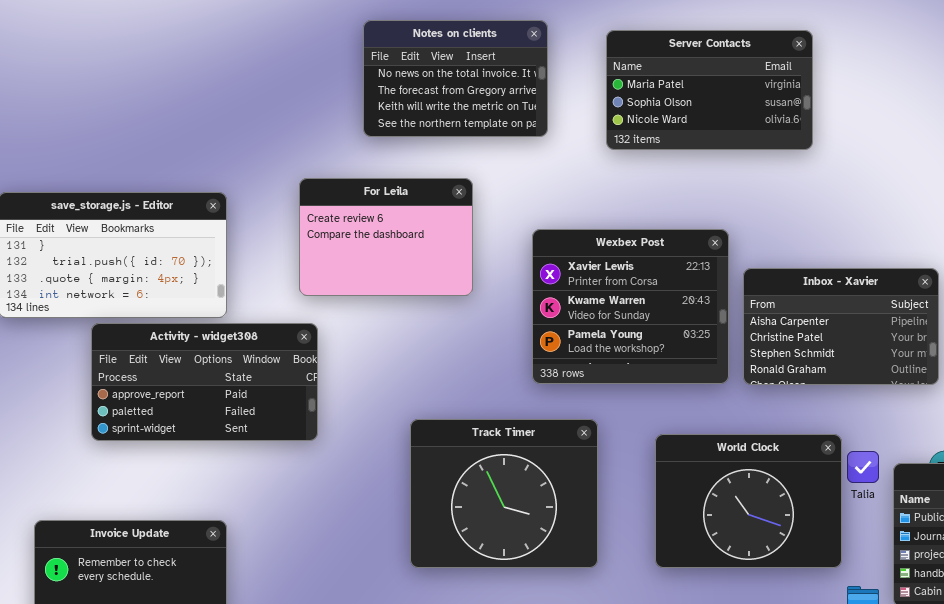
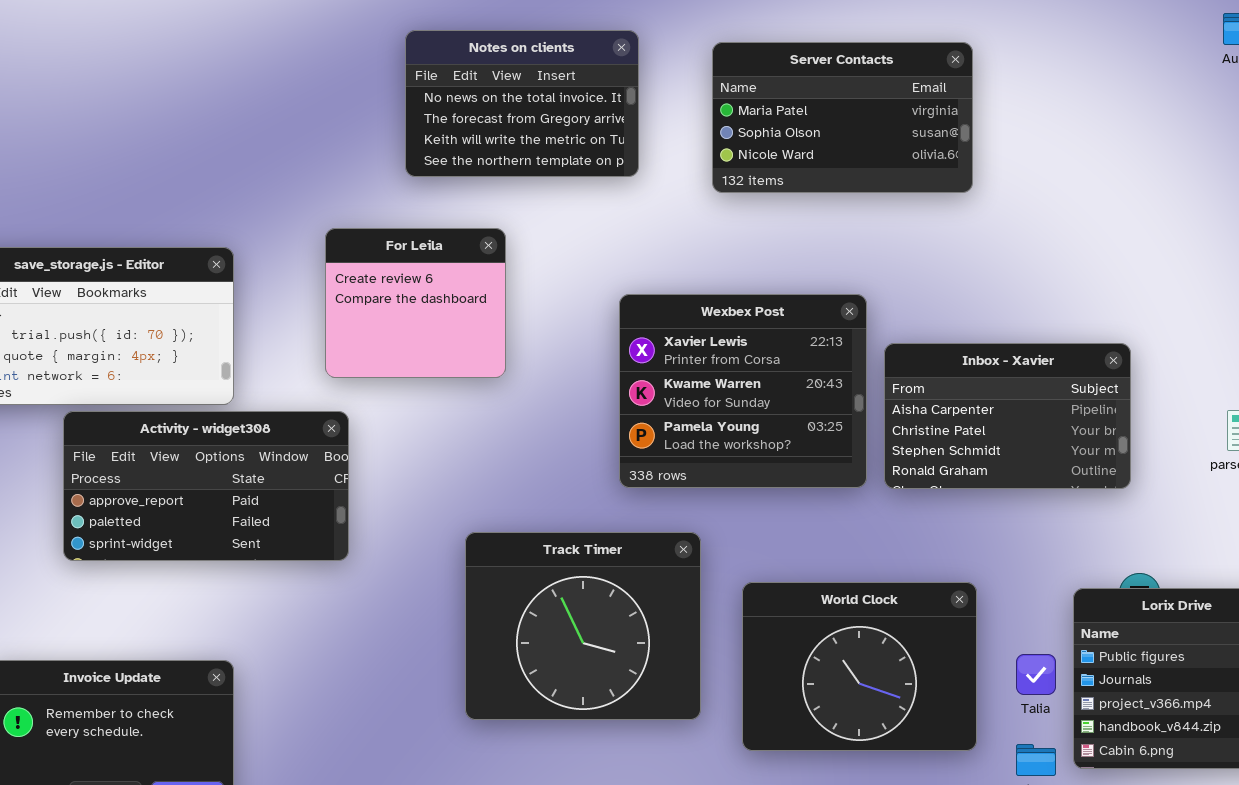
For Leila: [299,178,473,296] -> [325,228,506,378], resized
World Clock: [655,434,842,568] -> [742,582,977,751], moved
Talia: [847,451,879,483] -> [1016,654,1056,695], moved

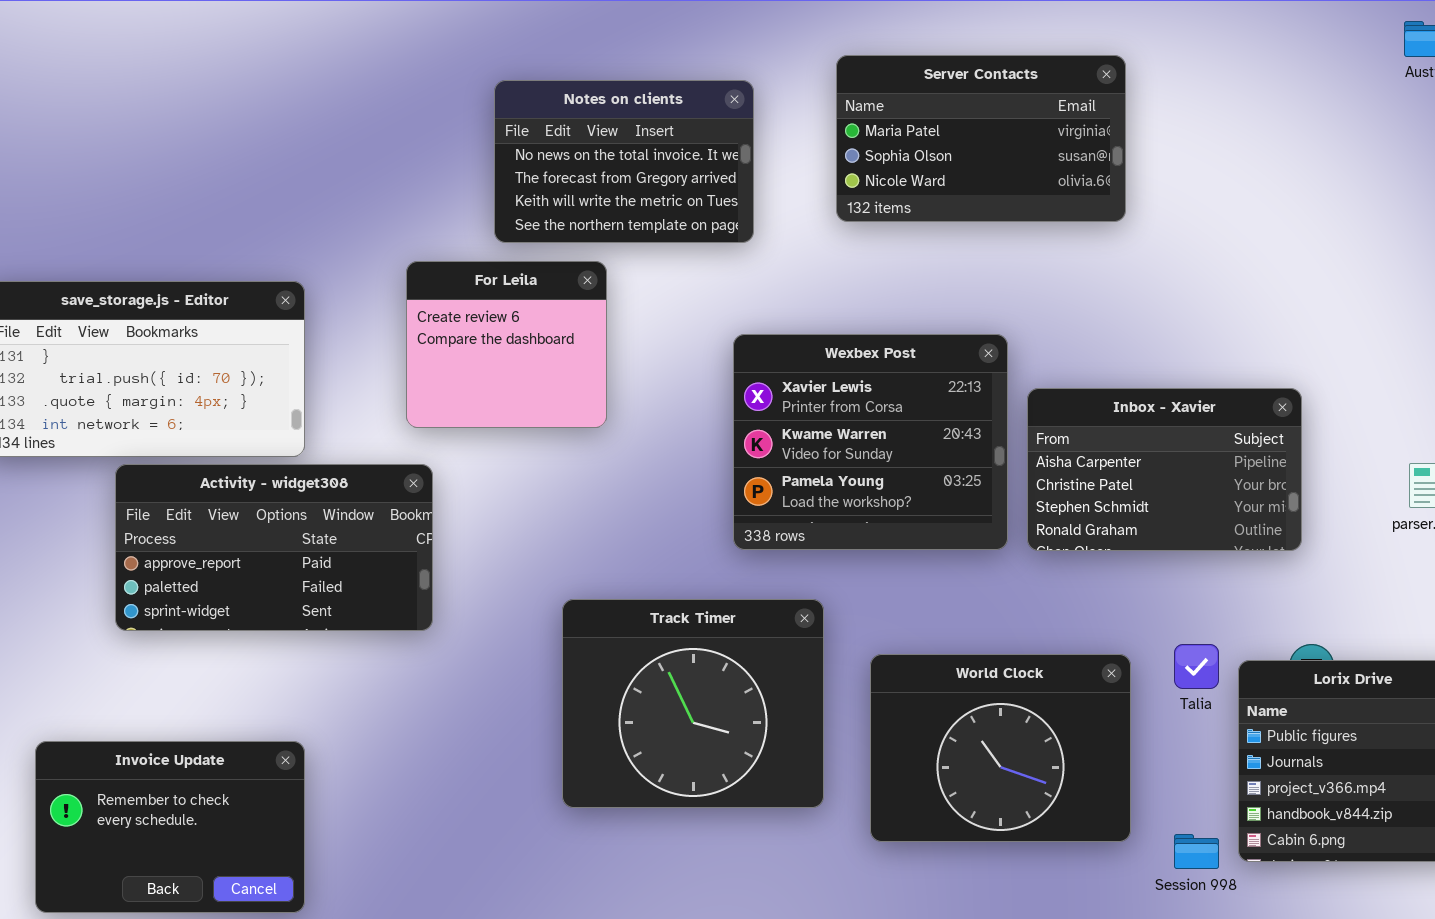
Notes on clients: [405,30,639,177] -> [494,80,754,243], moved
Talia: [1016,654,1056,695] -> [1174,644,1219,689], moved

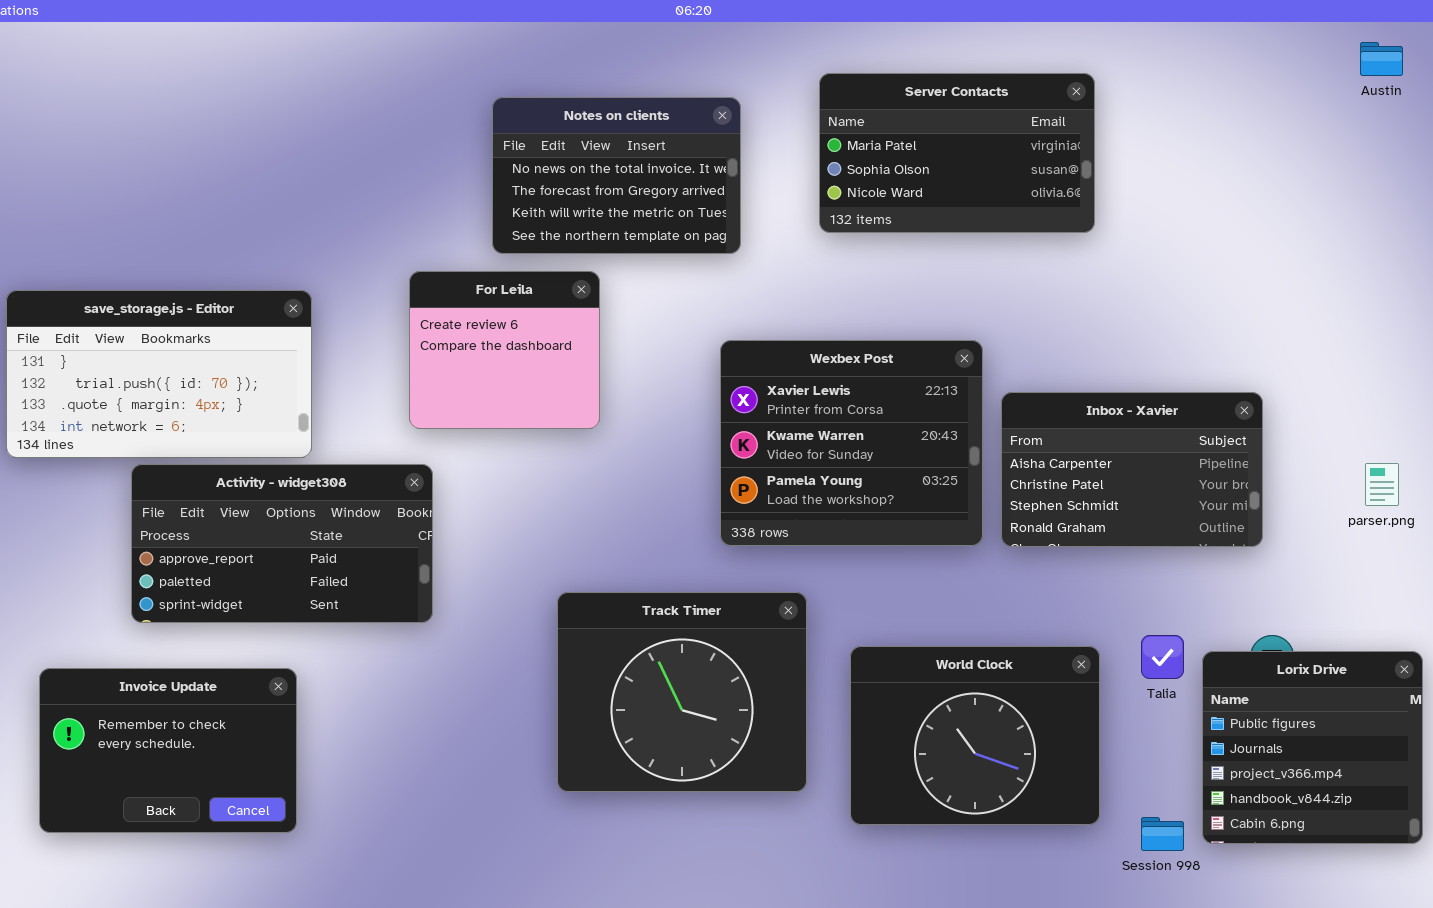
Invoice Update: [35,741,305,913] -> [39,668,297,833], moved

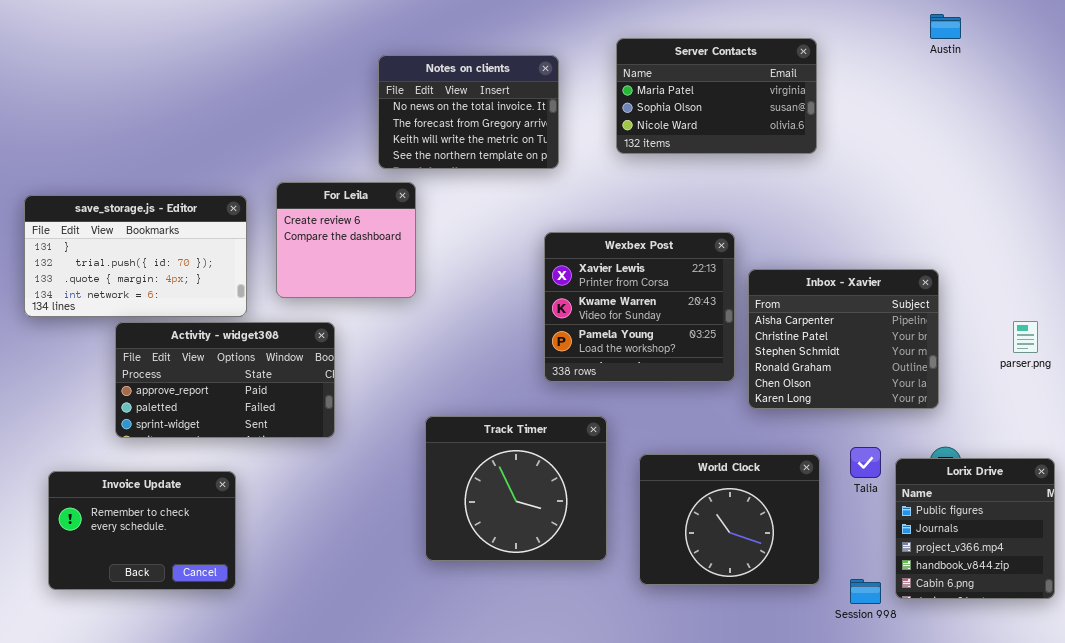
Austin: [1360,42,1403,76] -> [930,14,961,39], moved
For Leila: [409,271,600,429] -> [276,182,416,298], moved
Inbox - Xavier: [1001,392,1263,547] -> [748,269,939,409], resized

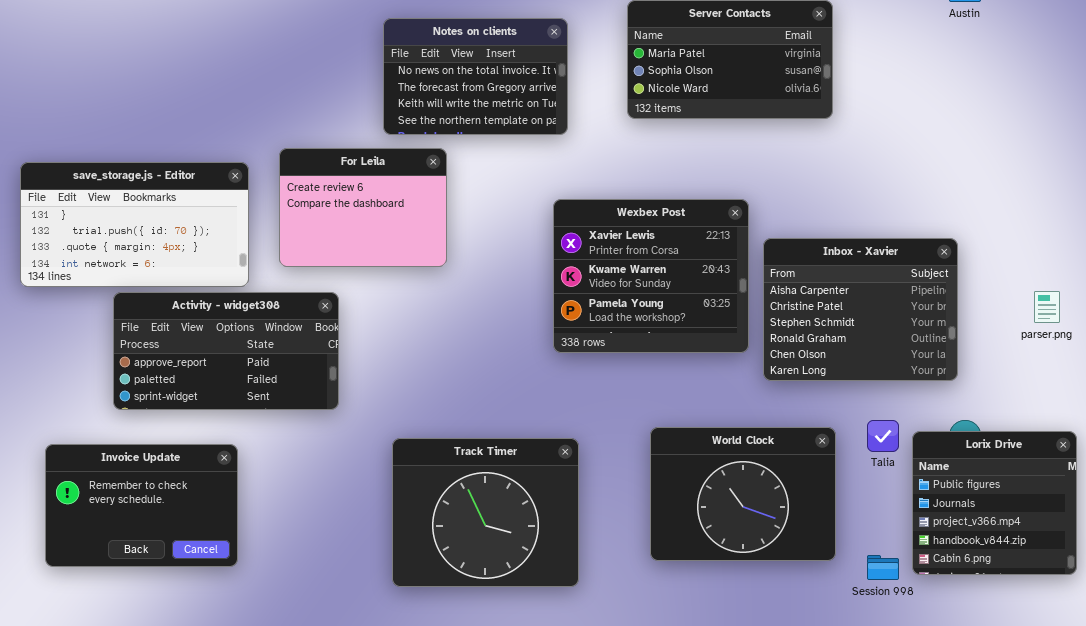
For Leila: [276,182,416,298] -> [279,148,447,267], resized
Track Timer: [425,416,607,561] -> [392,438,579,587], moved

